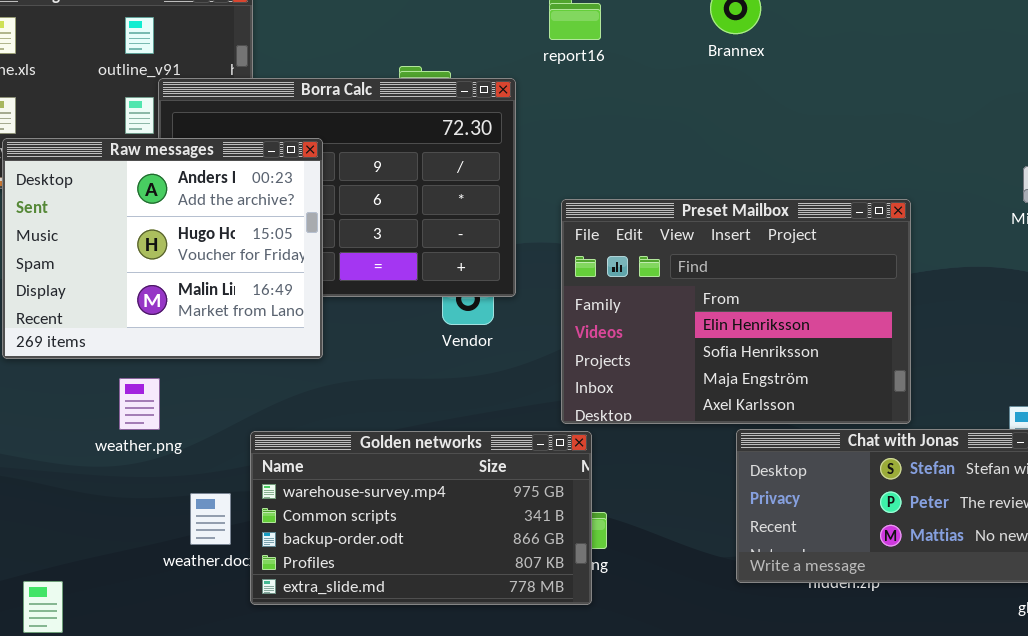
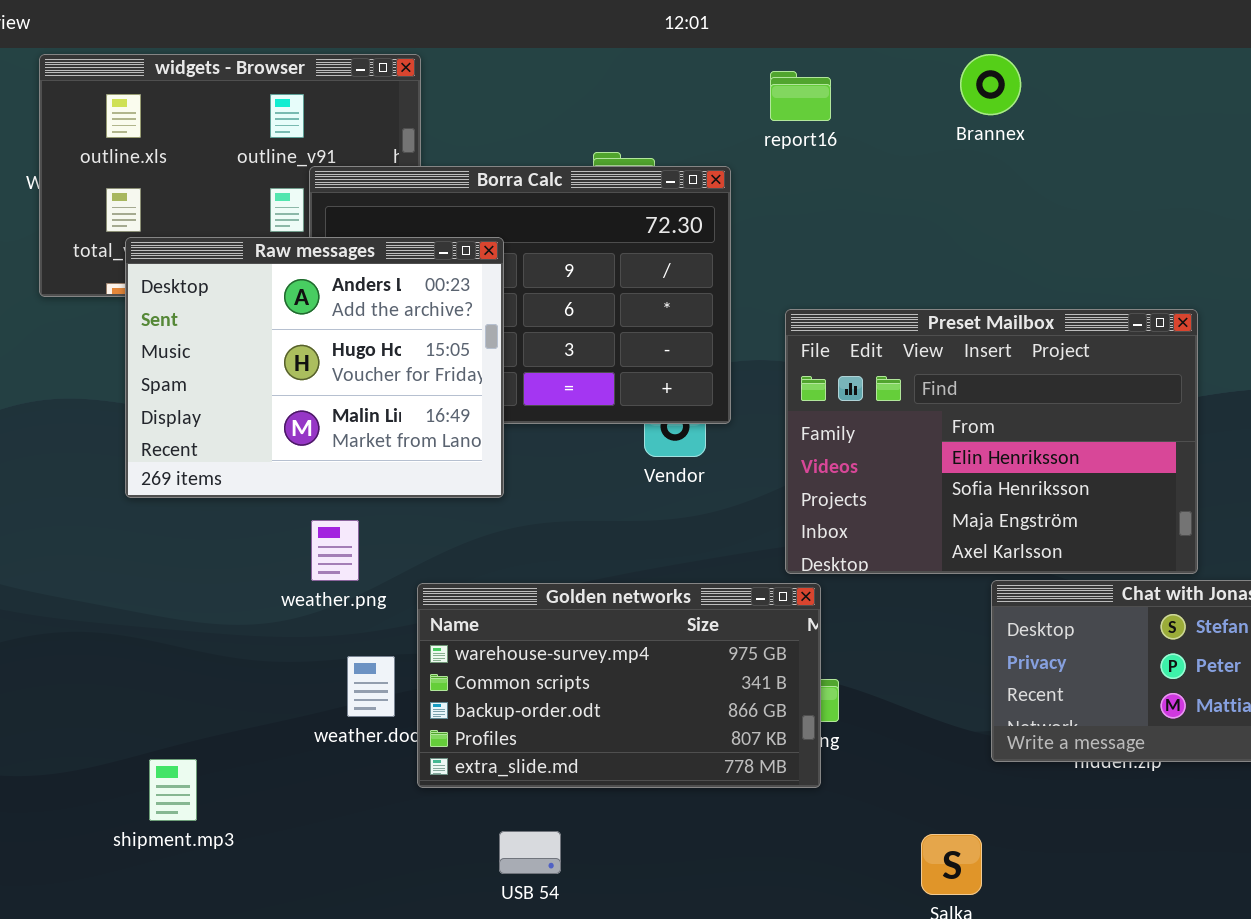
weather.png: [119,378,160,430] -> [311,520,359,581], moved

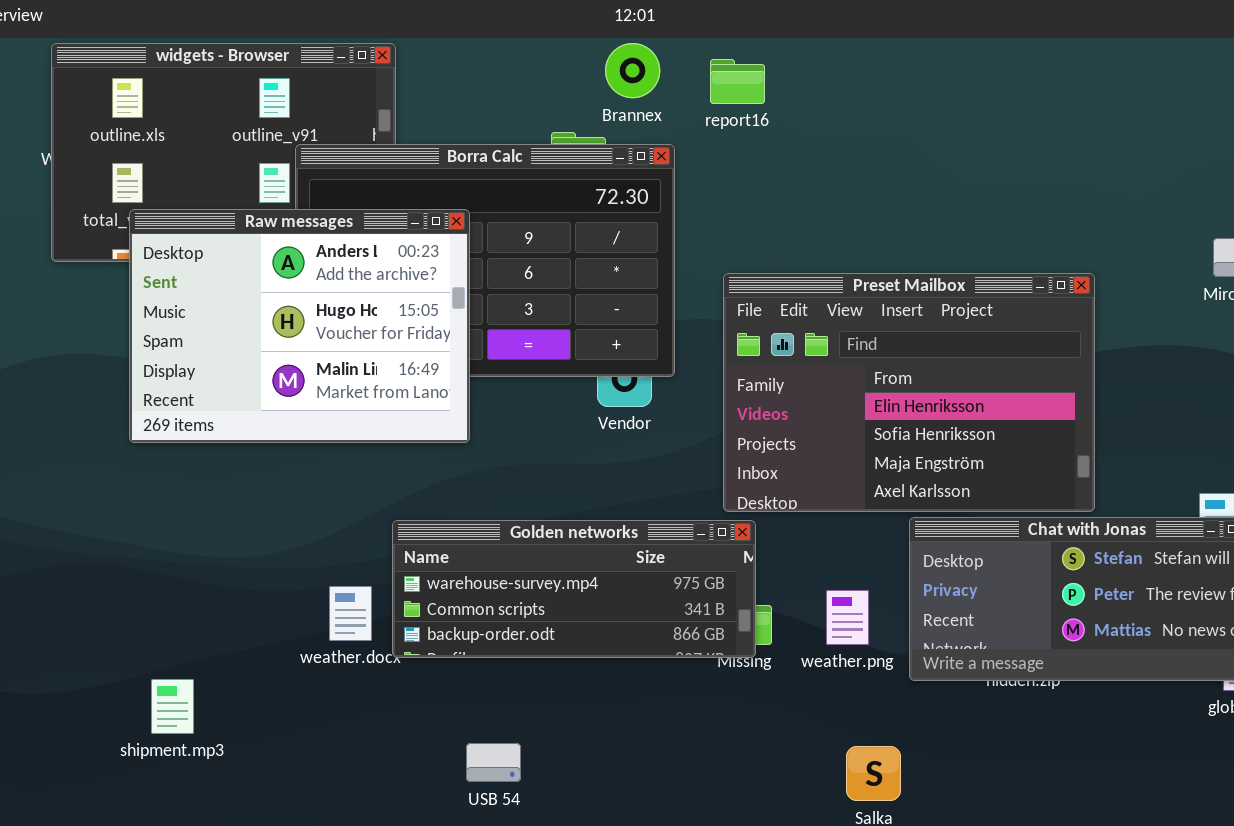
Brannex: [960,54,1021,115] -> [605,43,660,98], moved
weather.png: [311,520,359,581] -> [826,590,869,645], moved
Golden networks: [417,583,821,788] -> [392,520,756,658], resized

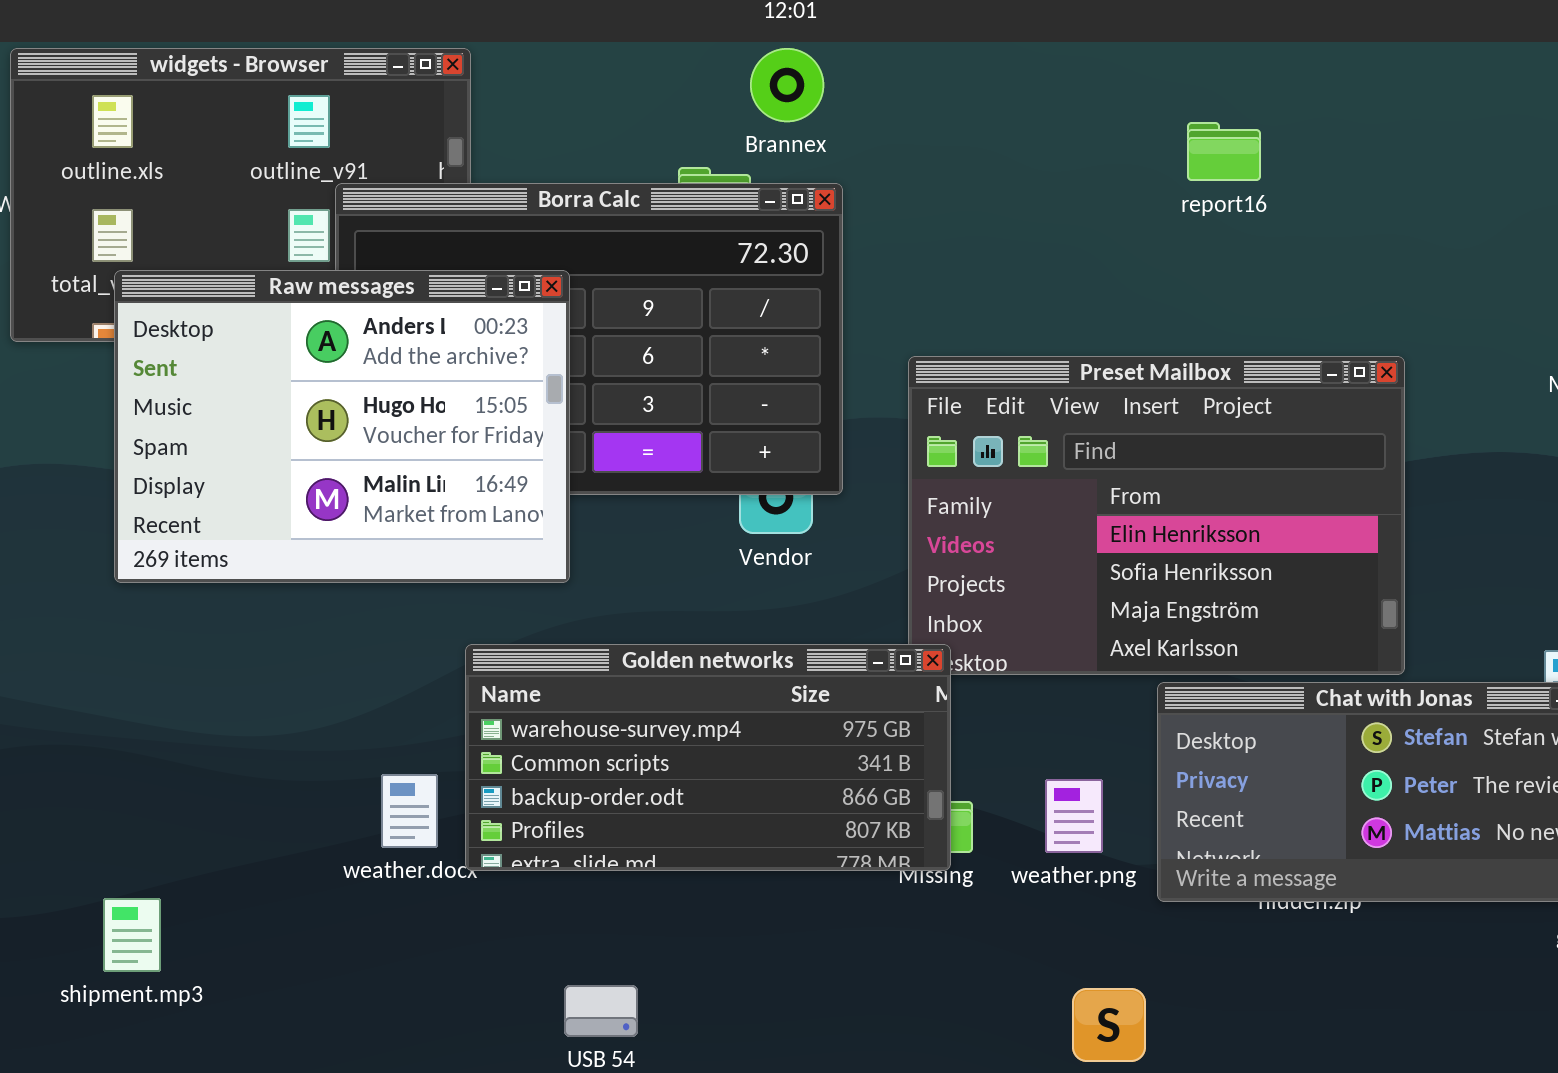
report16: [710,59,765,104] -> [1187,122,1261,181], moved
Golden networks: [392,520,756,658] -> [465,644,951,871], resized
shipment.mp3: [151,679,194,734] -> [103,898,161,972], moved

